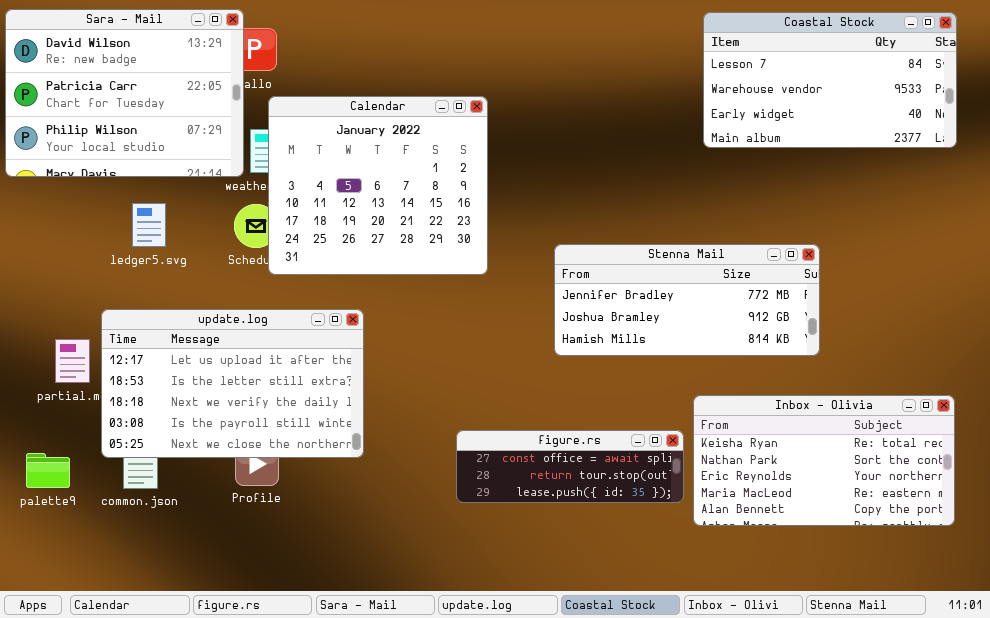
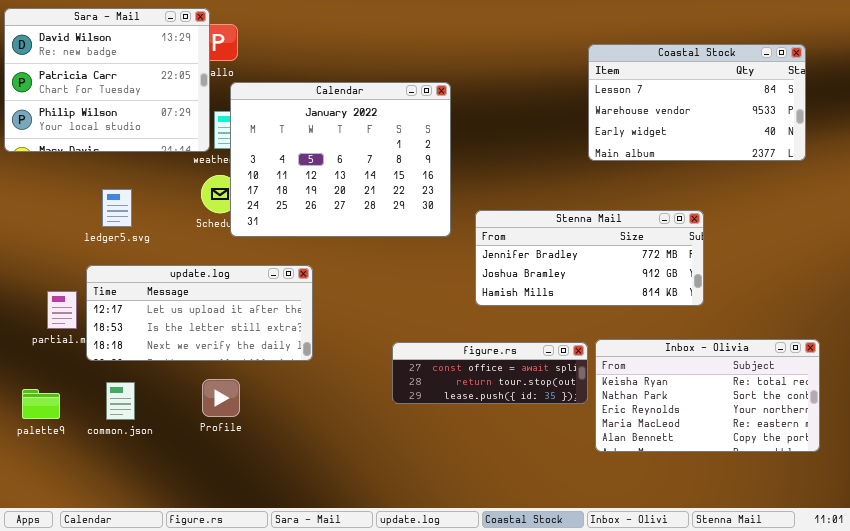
Coastal Stock: [703,12,957,148] -> [588,44,806,161], moved
Calendar: [268,96,488,275] -> [230,82,451,237], resized
ledger5.svg: [132,203,166,247] -> [102,189,132,227], moved
update.log: [101,309,364,458] -> [86,265,313,361], resized
figure.rs: [456,430,684,503] -> [392,342,588,404], moved

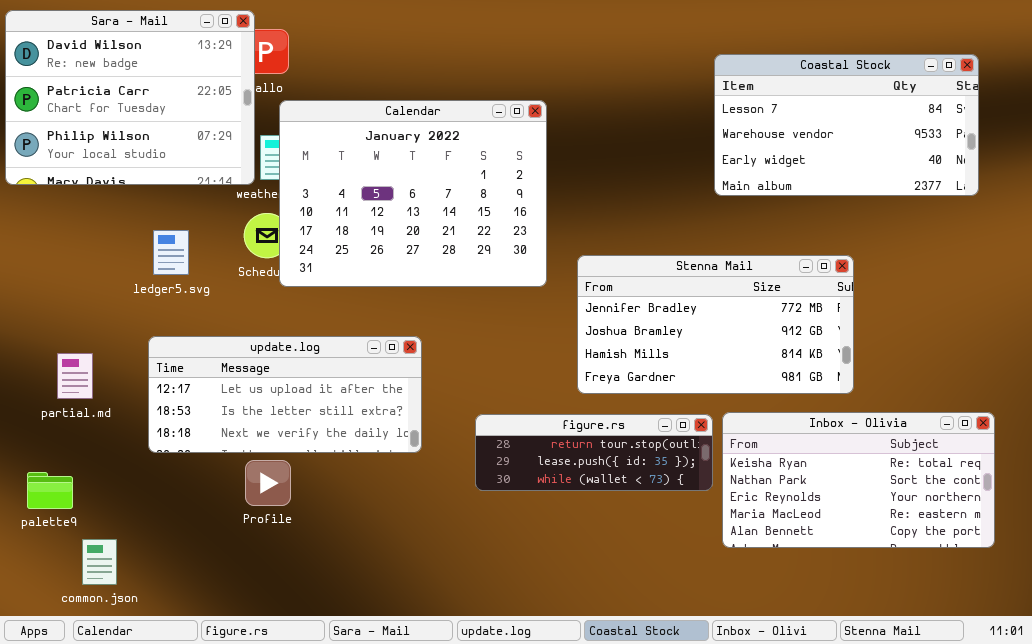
ledger5.svg: [102,189,132,227] -> [153,230,189,275], moved
Stenna Mail: [475,210,704,306] -> [577,255,854,394], resized
update.log: [86,265,313,361] -> [148,336,422,453], moved
figure.rs: [392,342,588,404] -> [475,414,713,491], scrolled down 1 row
common.json: [106,382,135,420] -> [82,539,117,585], moved

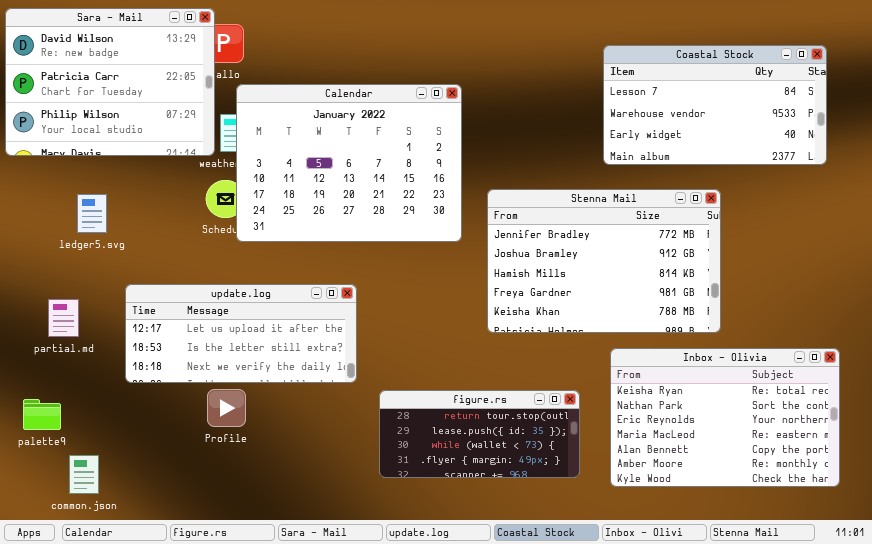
ledger5.svg: [153,230,189,275] -> [77,194,107,233], moved
Stenna Mail: [577,255,854,394] -> [487,189,721,333], resized
Inbox - Olivia: [722,412,995,548] -> [610,348,840,487], resized
figure.rs: [475,414,713,491] -> [379,390,580,478], moved, resized

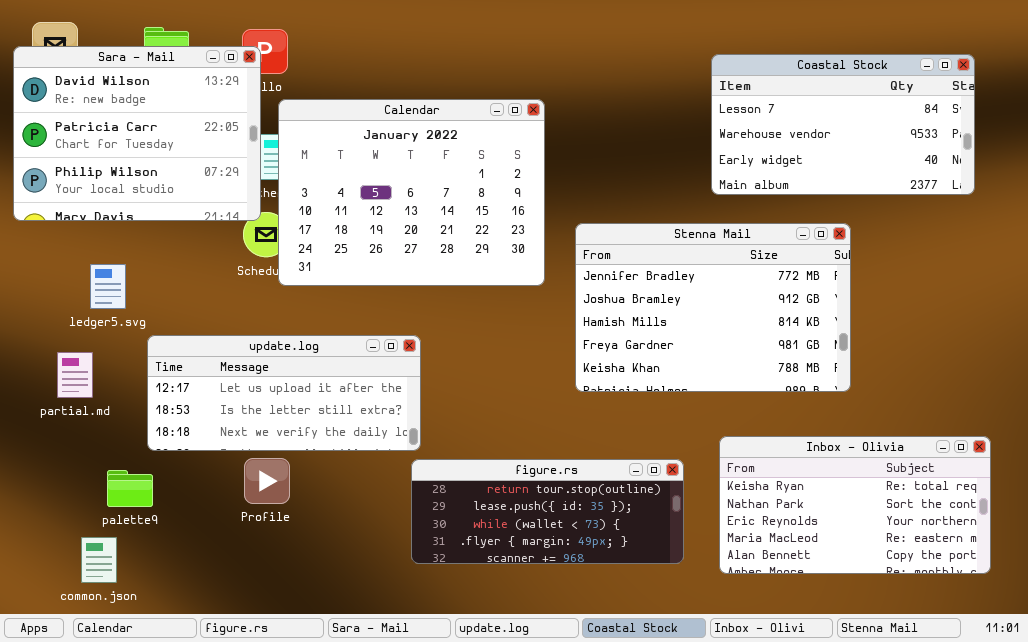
Sara - Mail: [5,8,215,156] -> [13,46,261,221], moved
ledger5.svg: [77,194,107,233] -> [90,264,126,309], moved
Inbox - Olivia: [610,348,840,487] -> [719,436,991,574], resized
figure.rs: [379,390,580,478] -> [411,459,684,564], resized
palette9: [23,399,61,430] -> [107,470,153,507], moved

